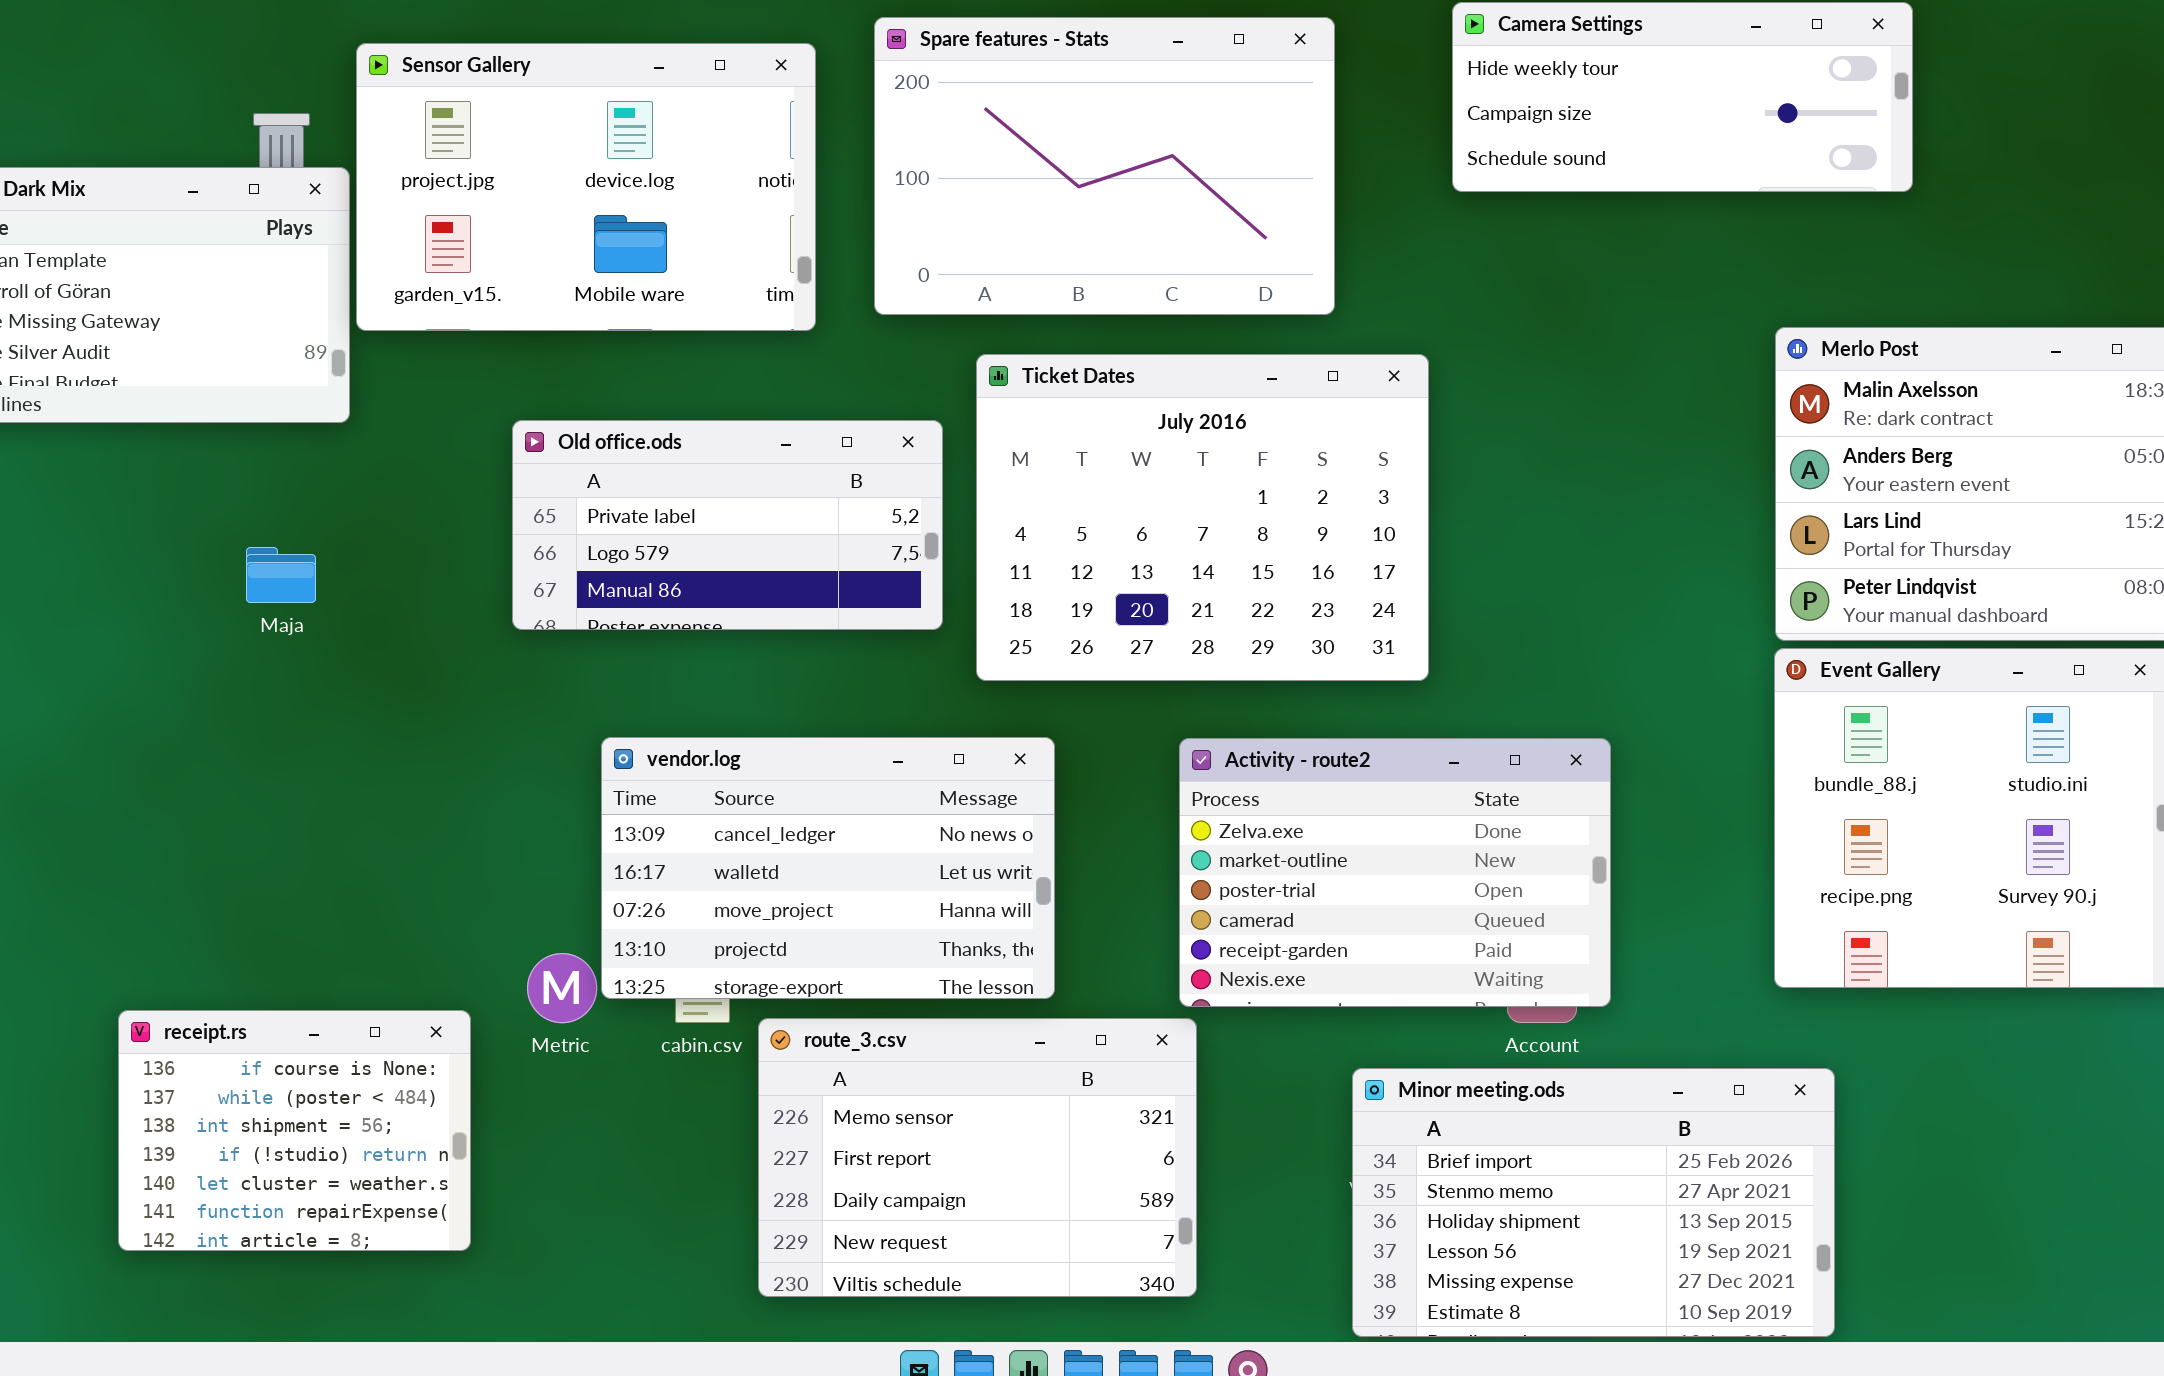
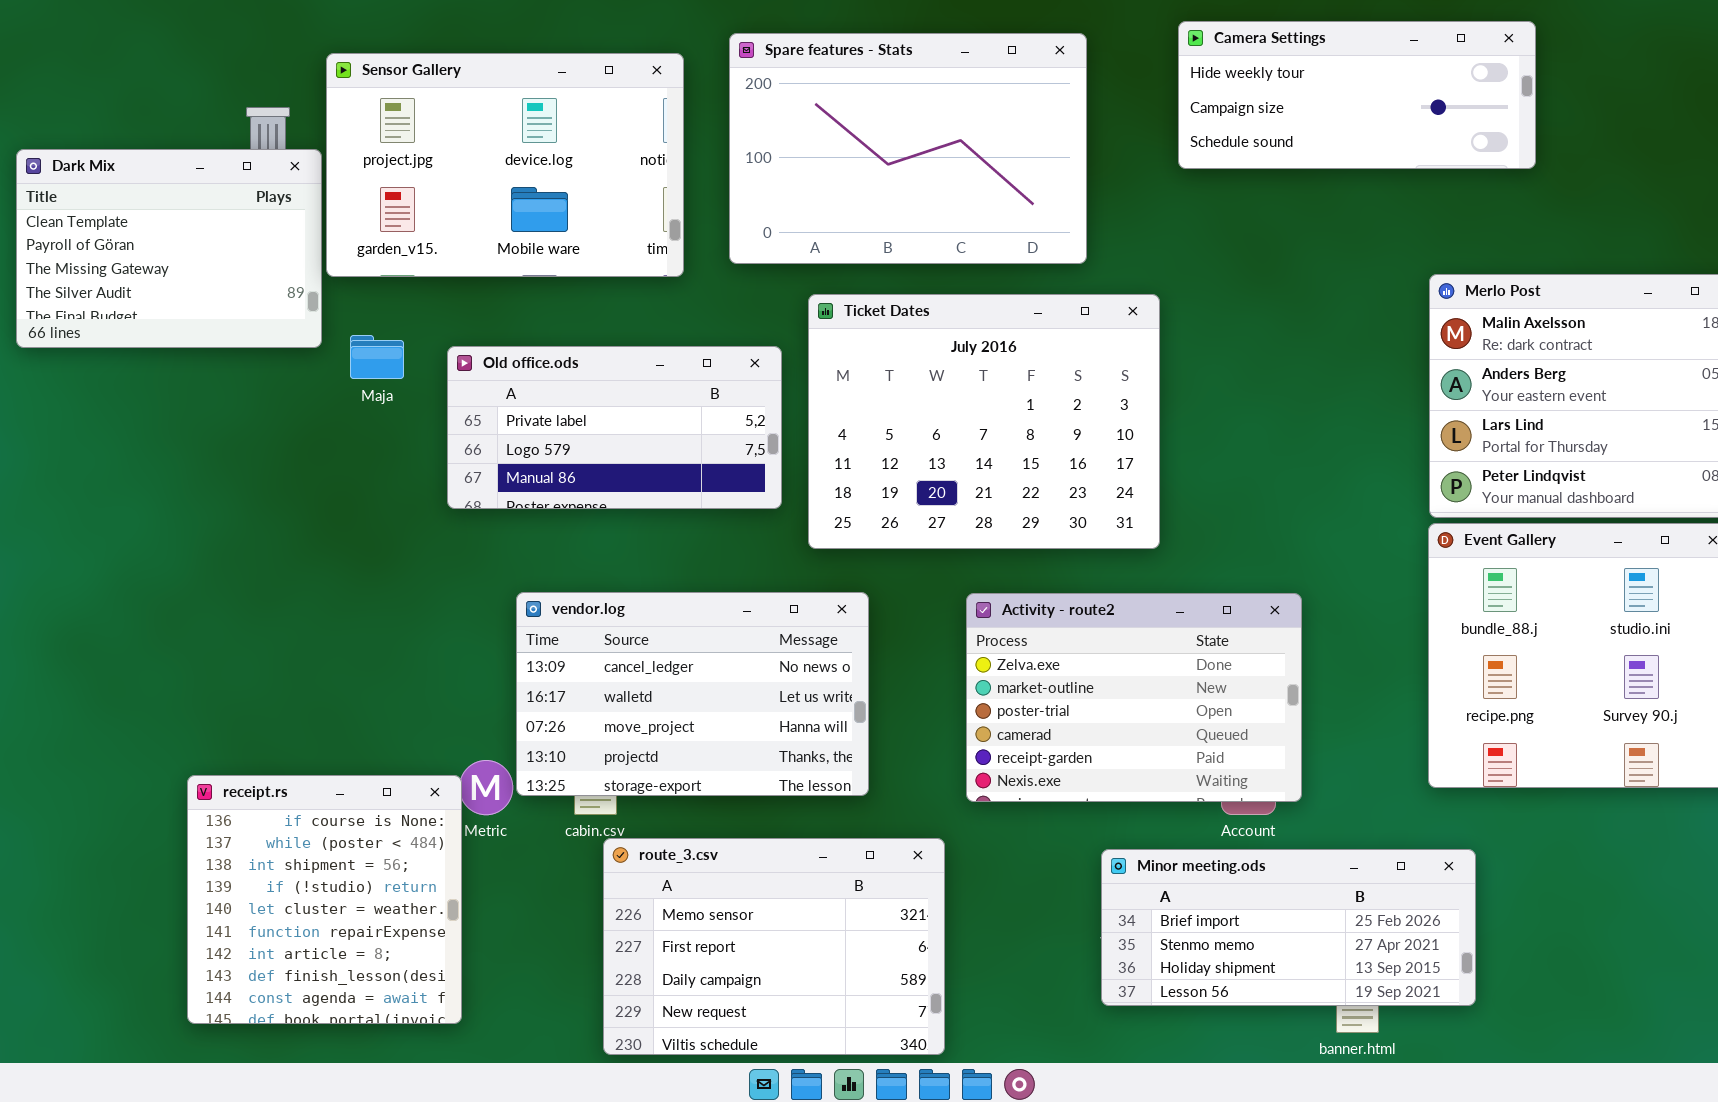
Maja: [246,547,316,603] -> [350,335,404,379], moved
receipt.rs: [118,1010,471,1251] -> [187,775,462,1024], moved, resized
route_3.csv: [758,1018,1197,1297] -> [603,838,945,1055], moved
Minor meeting.ods: [1352,1068,1835,1337] -> [1101,849,1476,1006], resized

